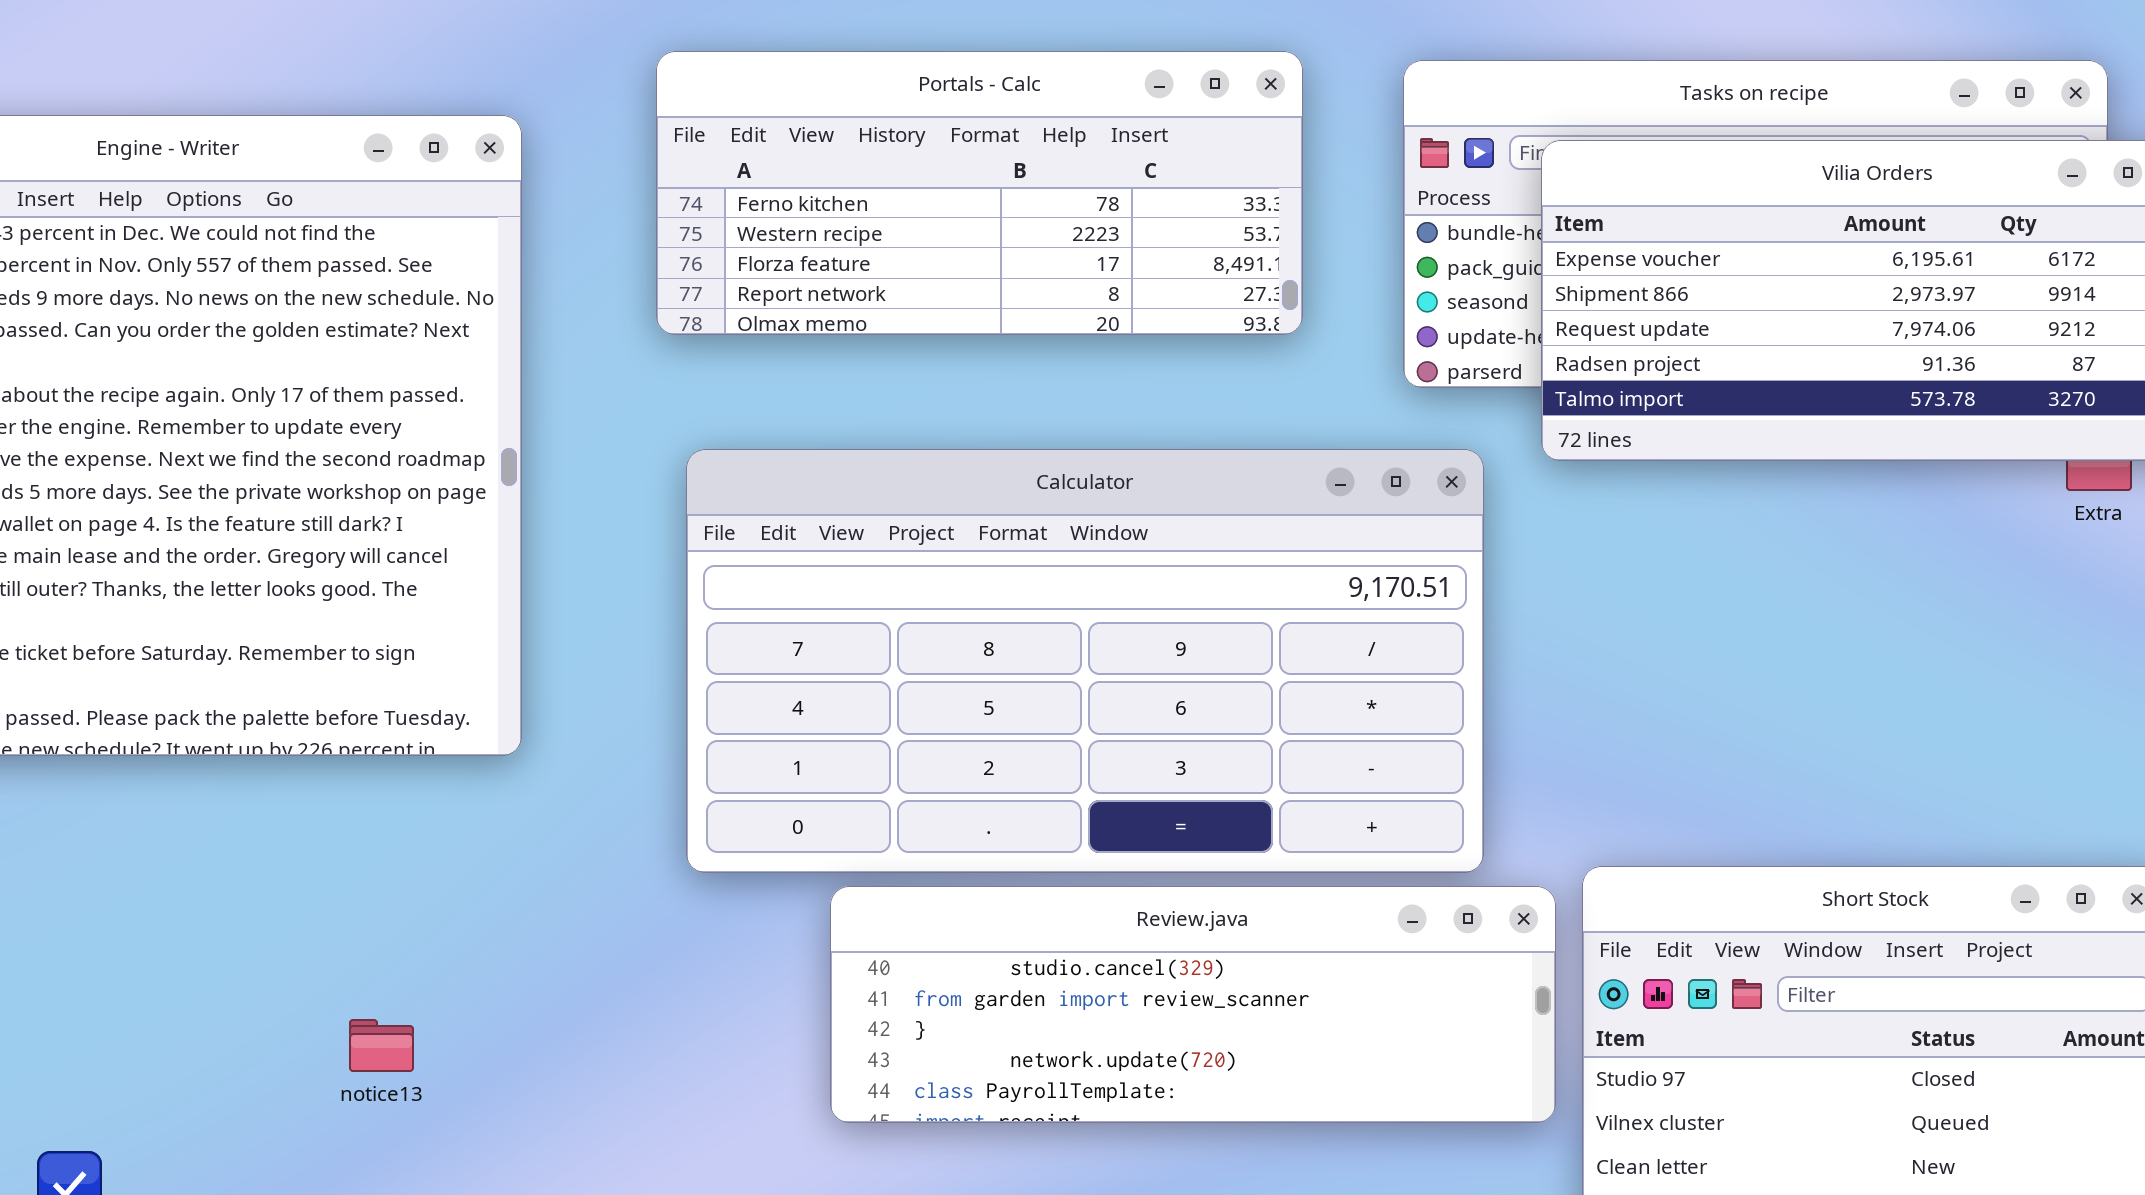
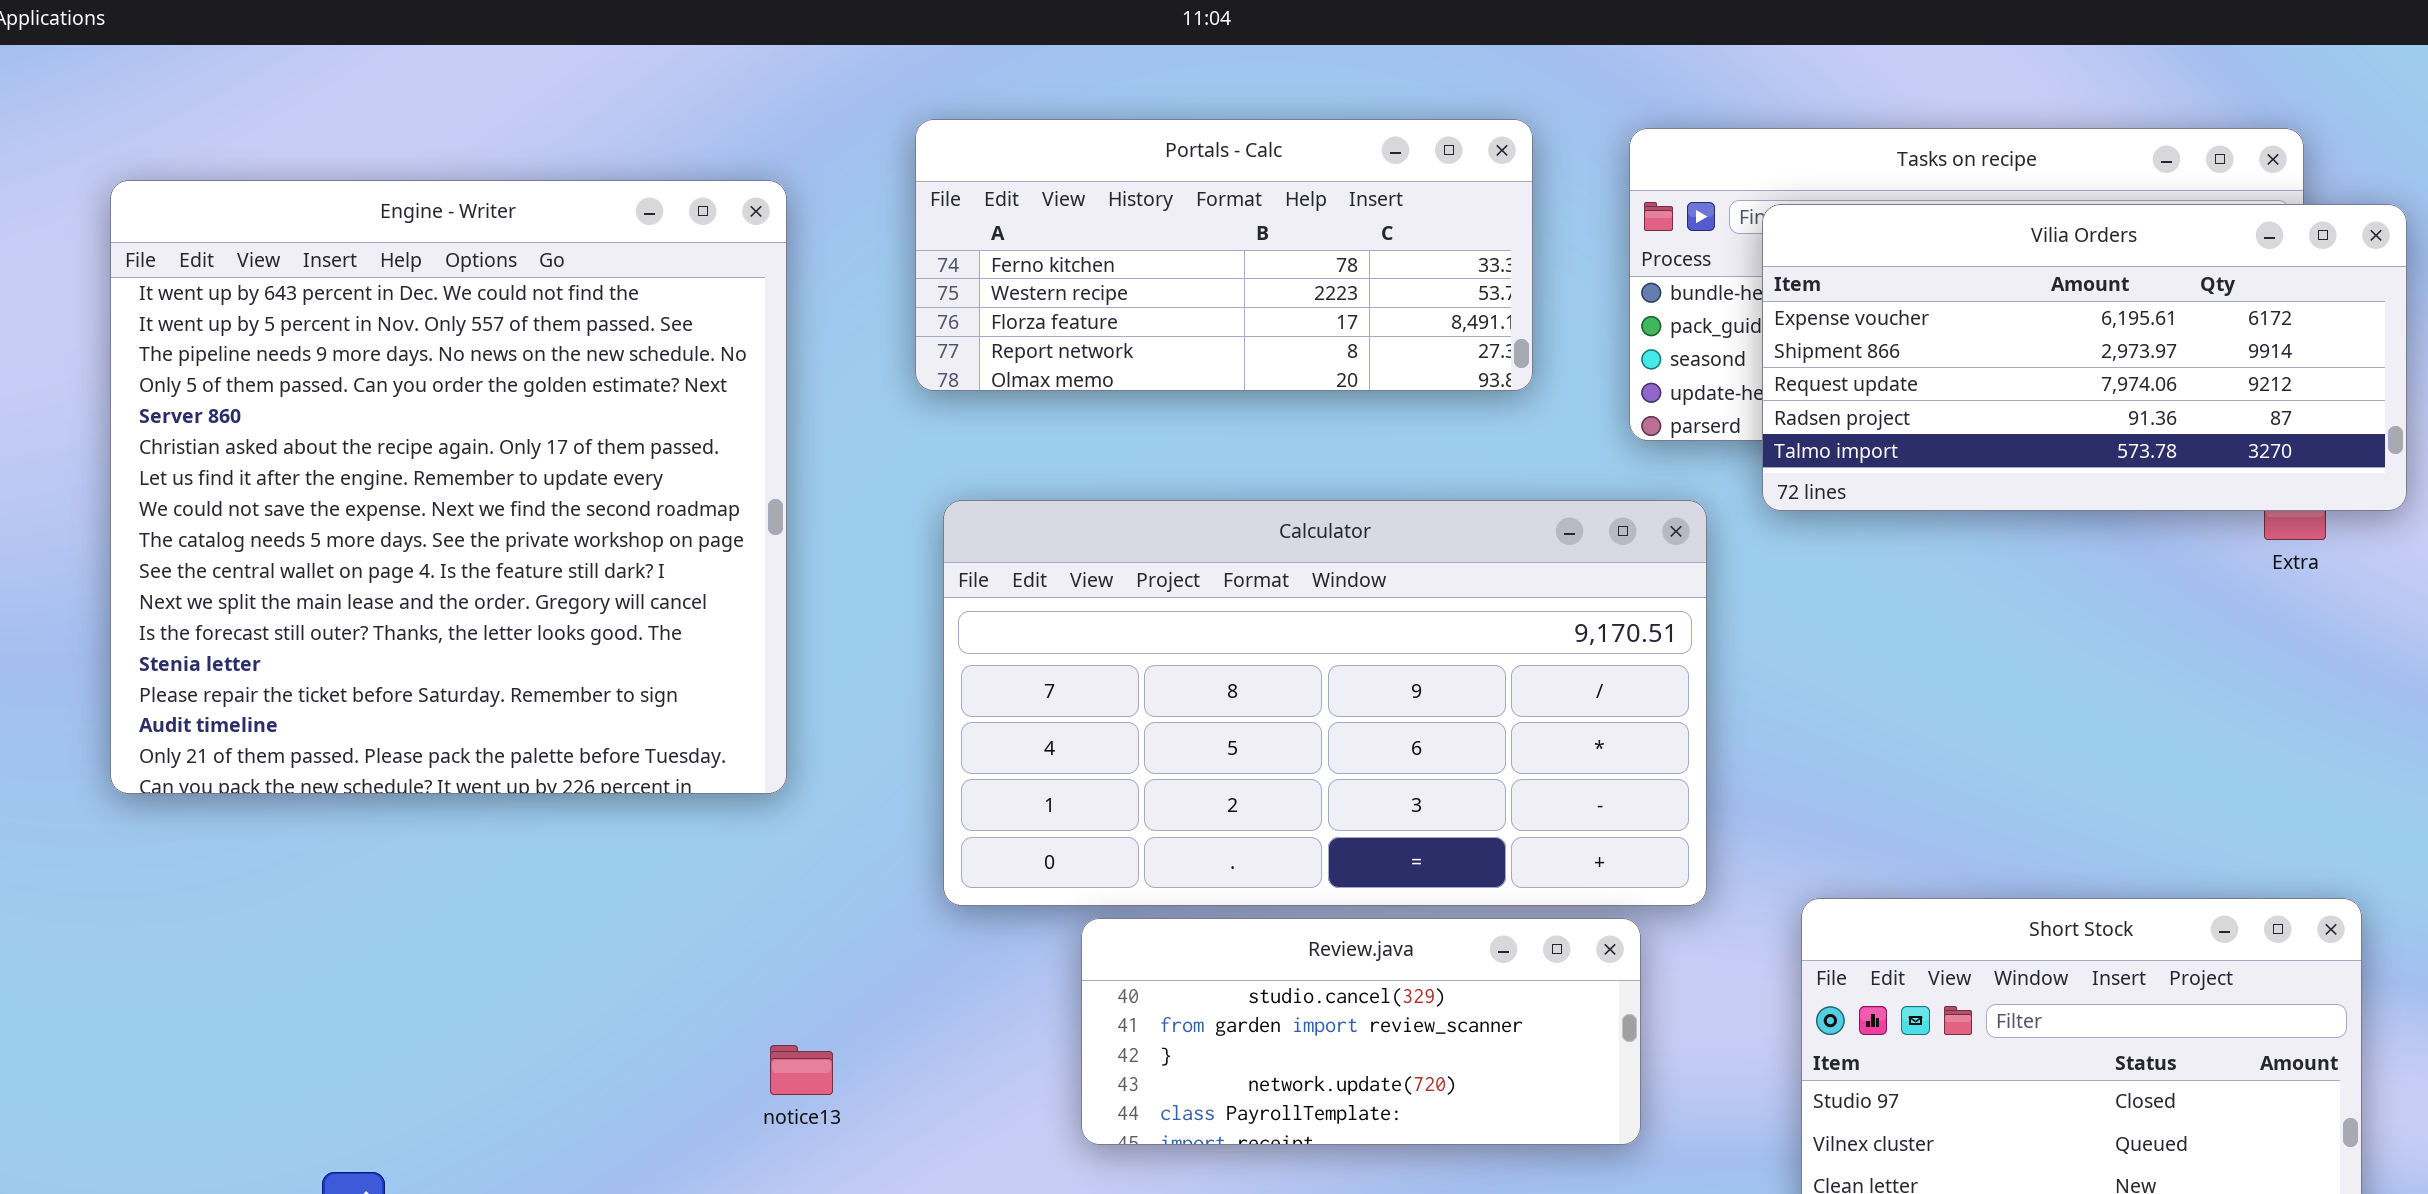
Review.java: [830,886,1556,1123] -> [1081,918,1641,1145], resized
notice13: [349,1019,414,1072] -> [770,1045,833,1095], moved

